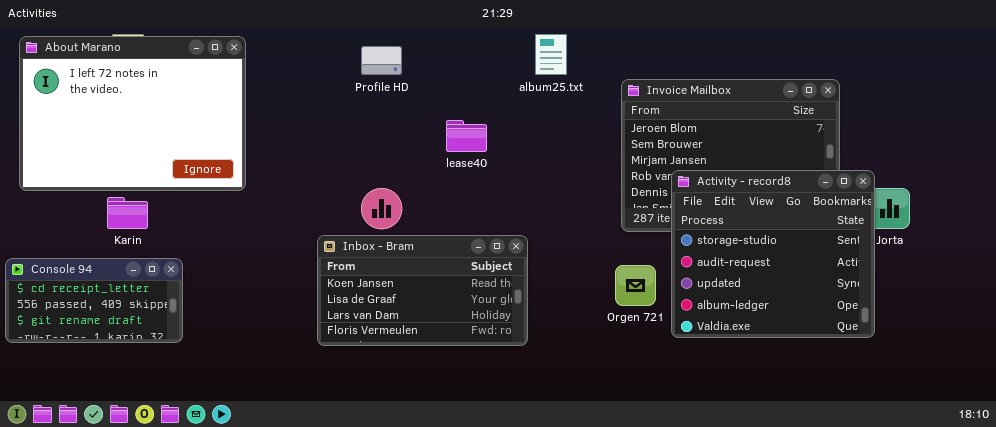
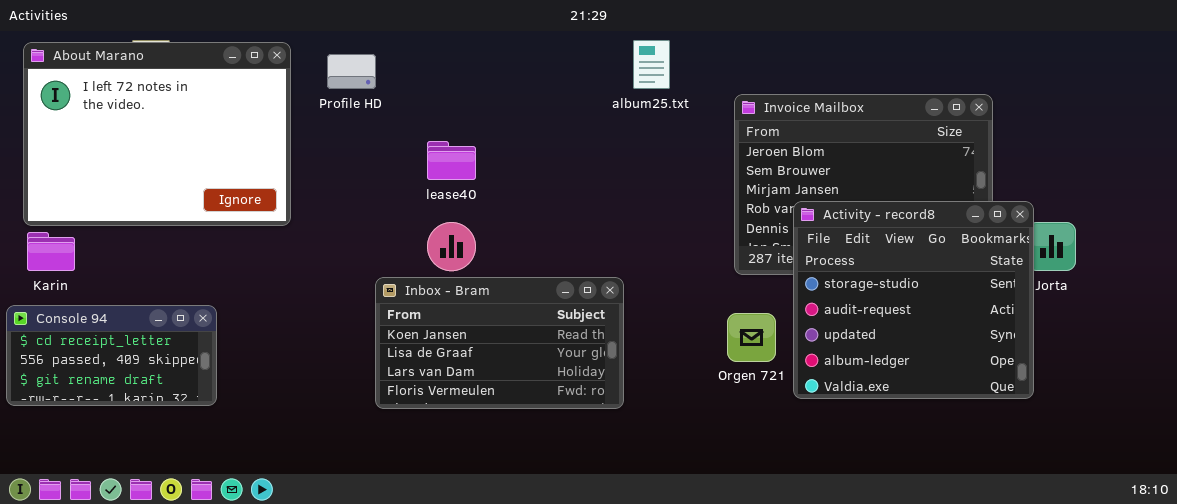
Profile HD: [361,46,402,75] -> [327,54,376,89], moved
lease40: [446,120,487,152] -> [427,141,476,180], moved
Karin: [107,197,148,229] -> [27,232,75,271], moved

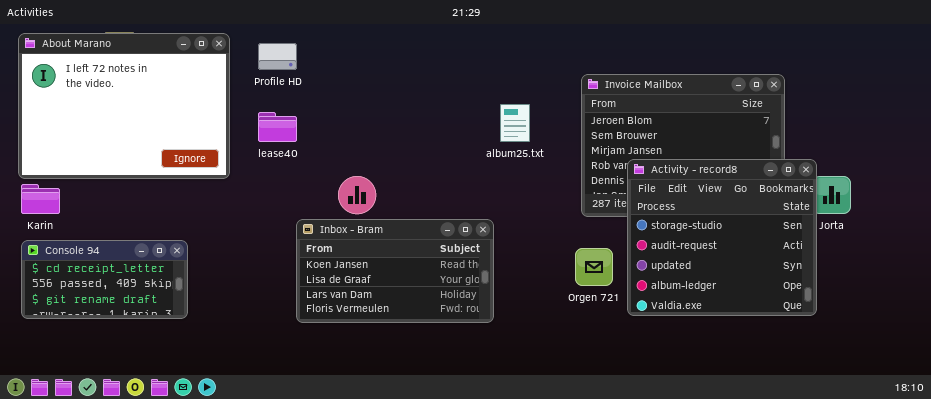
album25.txt: [633,40,670,89] -> [500,104,530,142], moved
lease40: [427,141,476,180] -> [258,112,297,142], moved
Console 94: [6,305,217,406] -> [21,240,188,319], moved

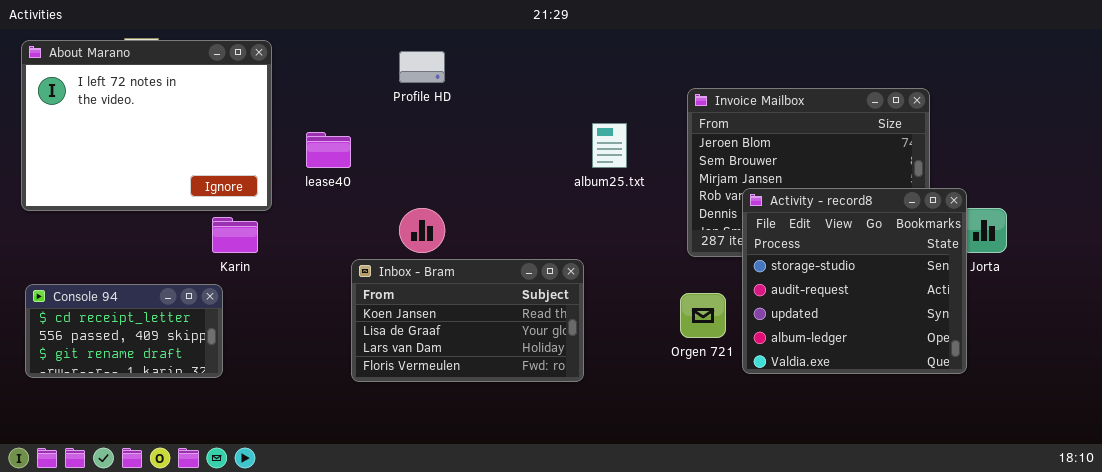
Profile HD: [258,43,297,70] -> [399,51,445,83], moved
Karin: [21,184,60,214] -> [212,217,258,253], moved

